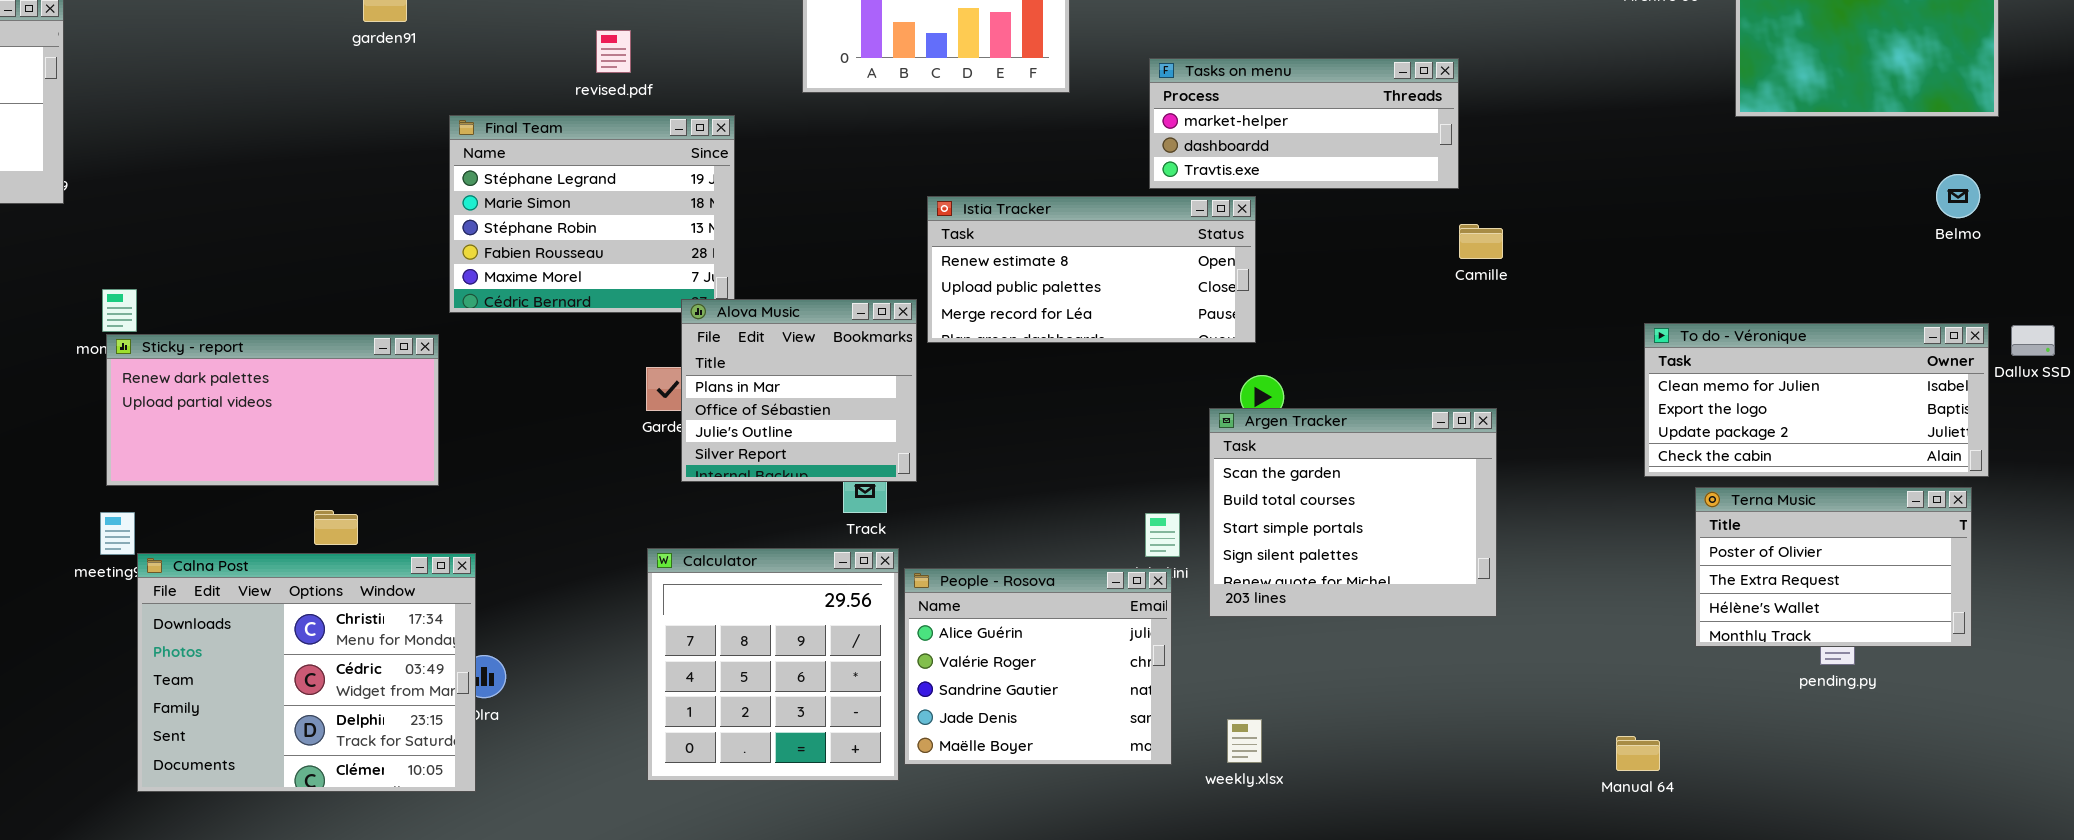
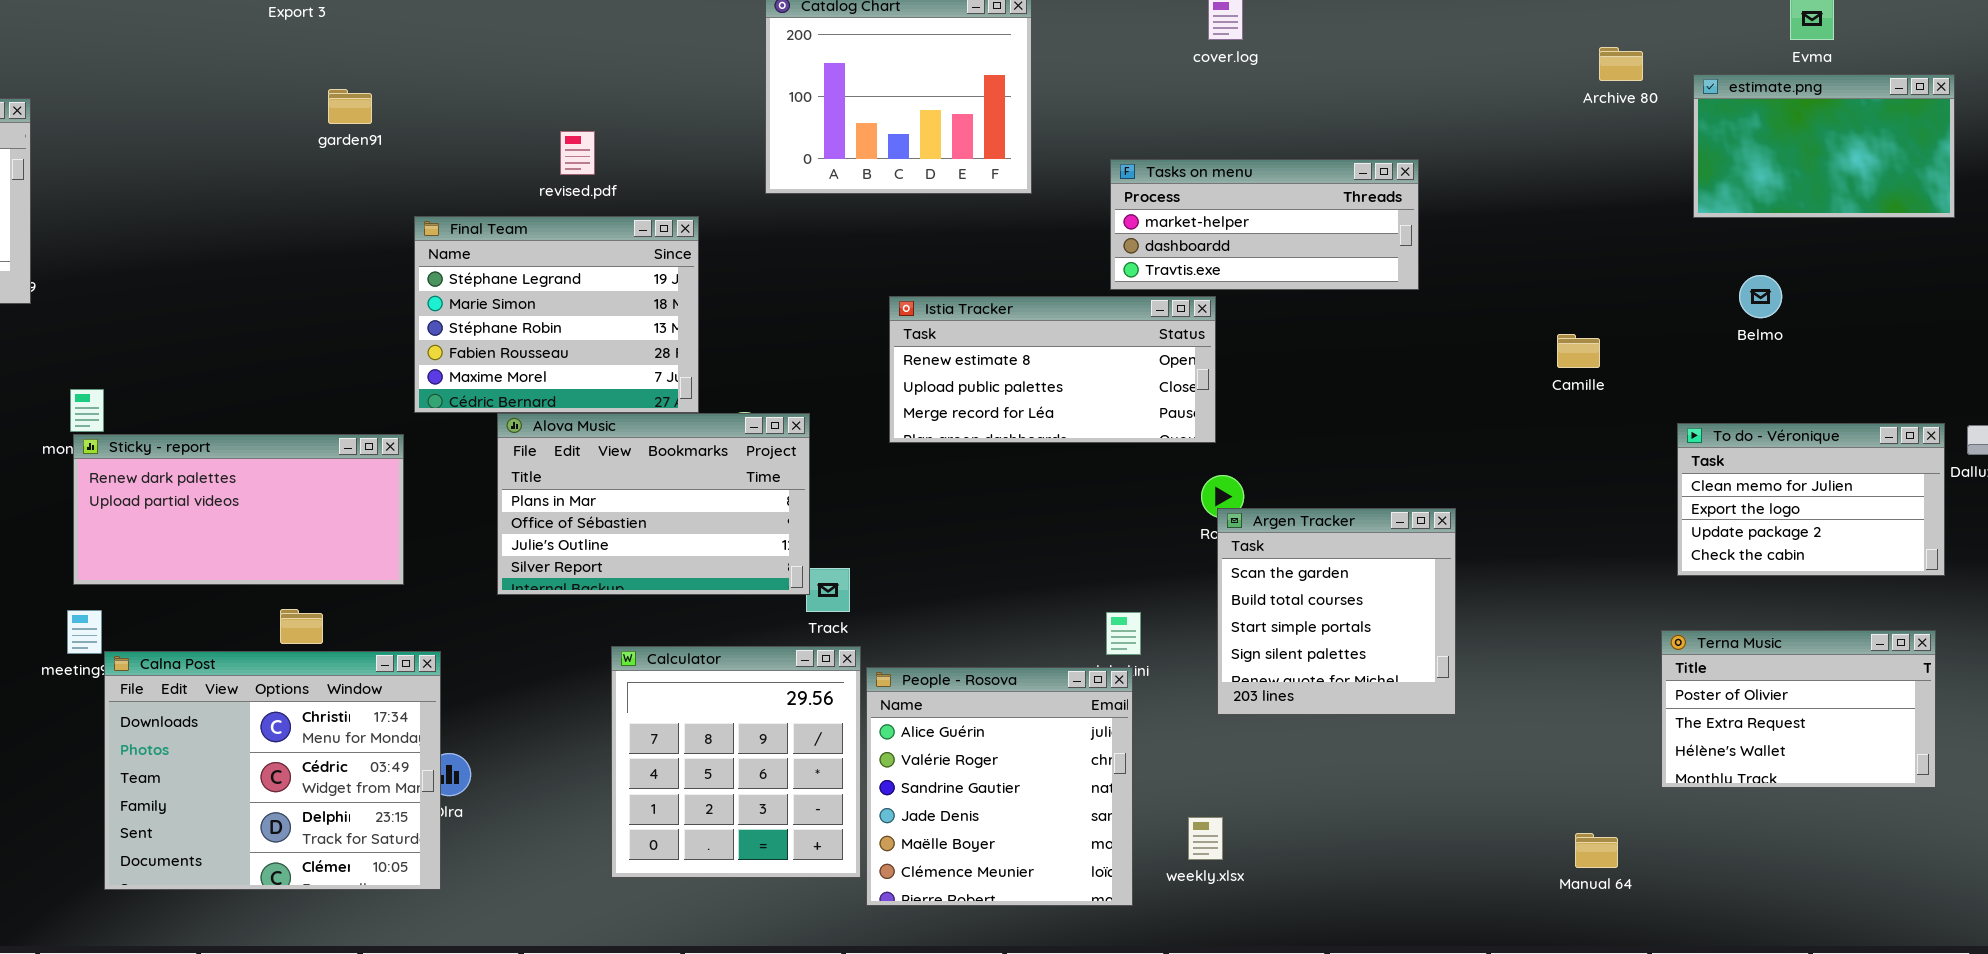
Belmo: [1936,174,1980,218] -> [1739,275,1782,318], moved
Camille: [1459,224,1503,259] -> [1557,334,1600,368], moved
Alova Music: [681,299,917,482] -> [497,413,810,595], moved, resized
To do - Véronique: [1644,323,1989,477] -> [1677,423,1945,576], resized
Argen Tracker: [1209,408,1497,617] -> [1217,508,1456,715], resized
Terna Music: [1695,487,1972,647] -> [1661,630,1936,788], moved
People - Rosova: [904,568,1172,765] -> [866,667,1133,906], resized

